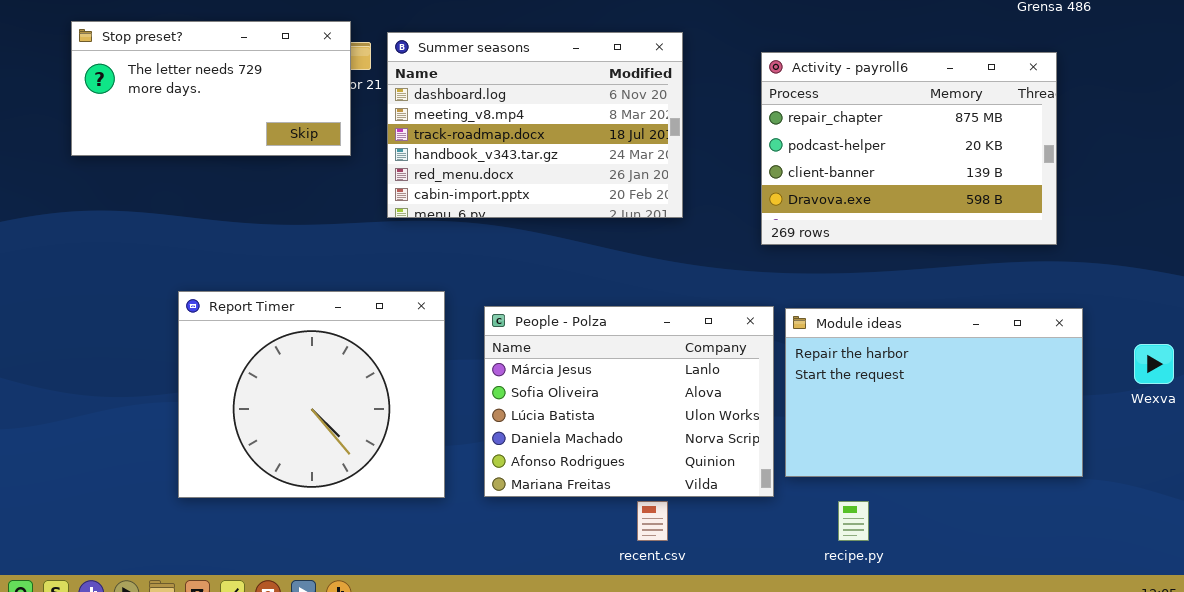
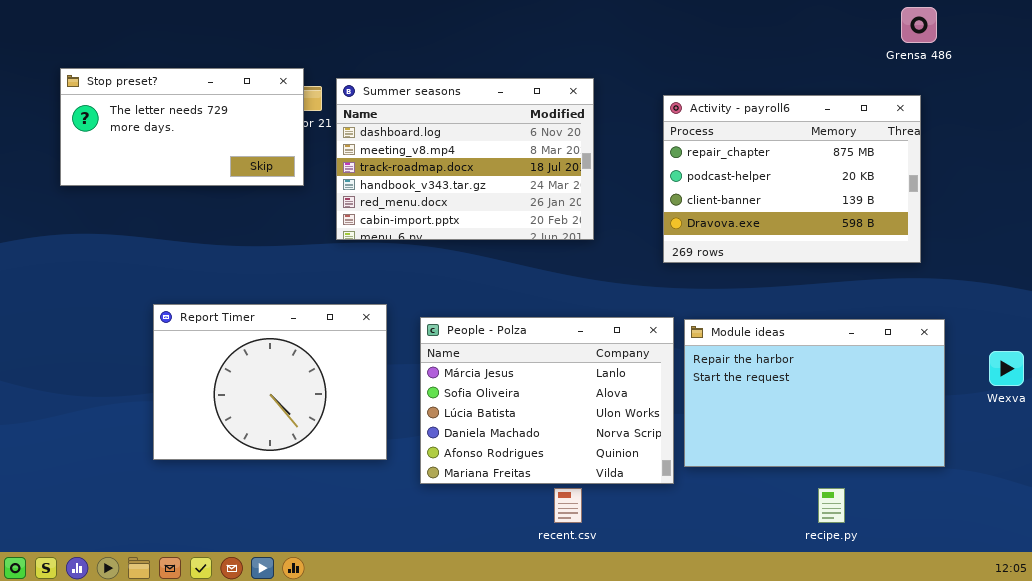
Report Timer: [178,291,445,498] -> [153,304,387,460], resized
recipe.py: [838,501,869,541] -> [818,488,845,523], moved

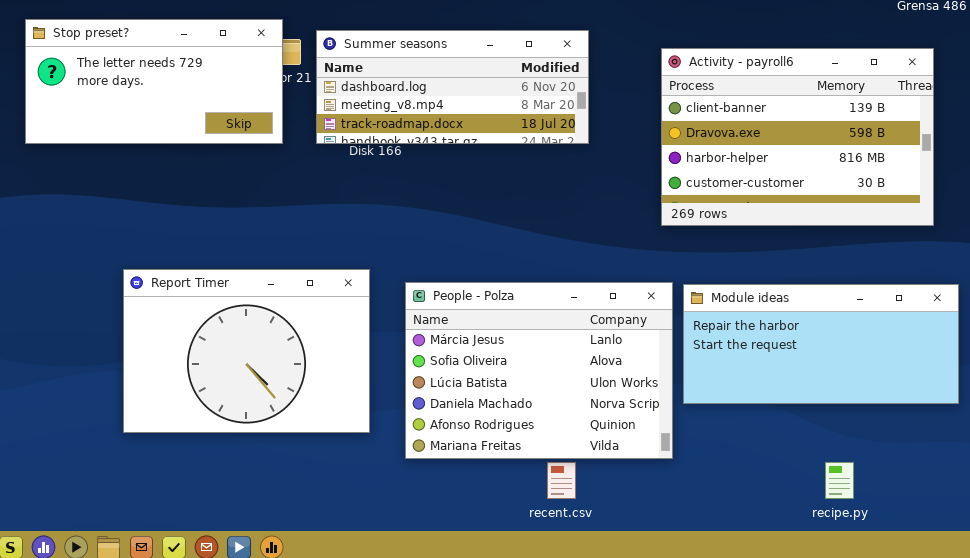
Summer seasons: [336,78,594,240] -> [316,30,589,144], resized
Activity - payroll6: [663,95,921,263] -> [661,48,934,226], scrolled down 2 rows
Module ideas: [684,319,945,467] -> [683,284,959,404], resized

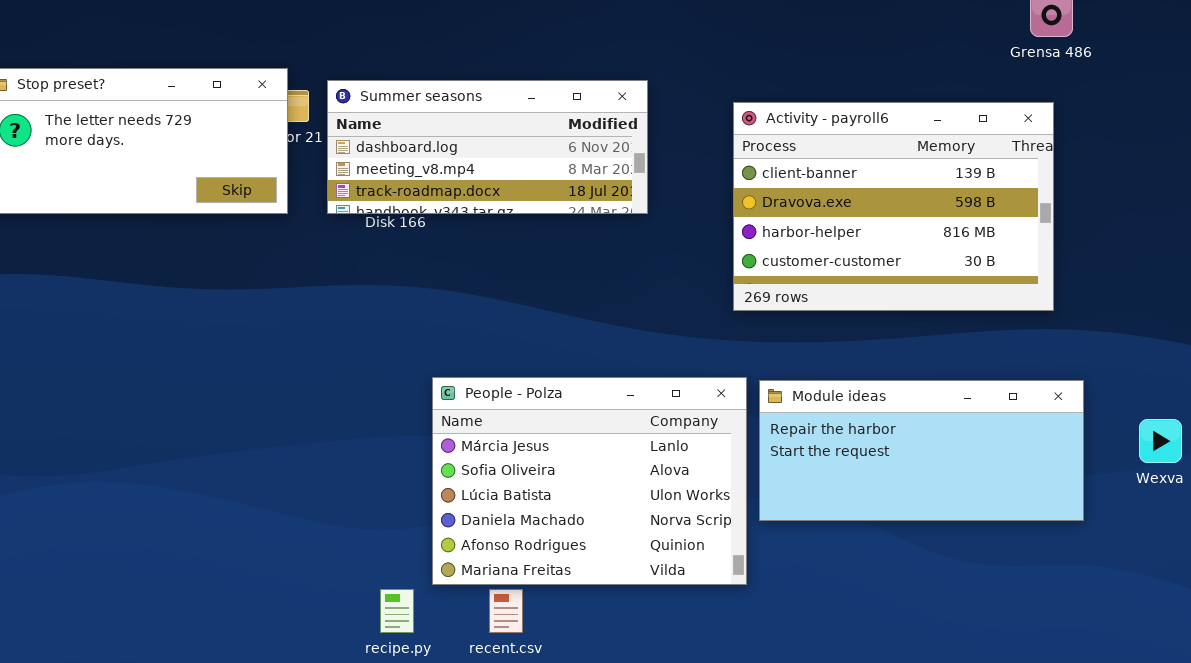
Report Timer: [123,269,370,433] -> none, closed
recent.csv: [547,462,576,499] -> [489,589,523,633], moved
recipe.py: [825,462,854,499] -> [380,589,414,633], moved

